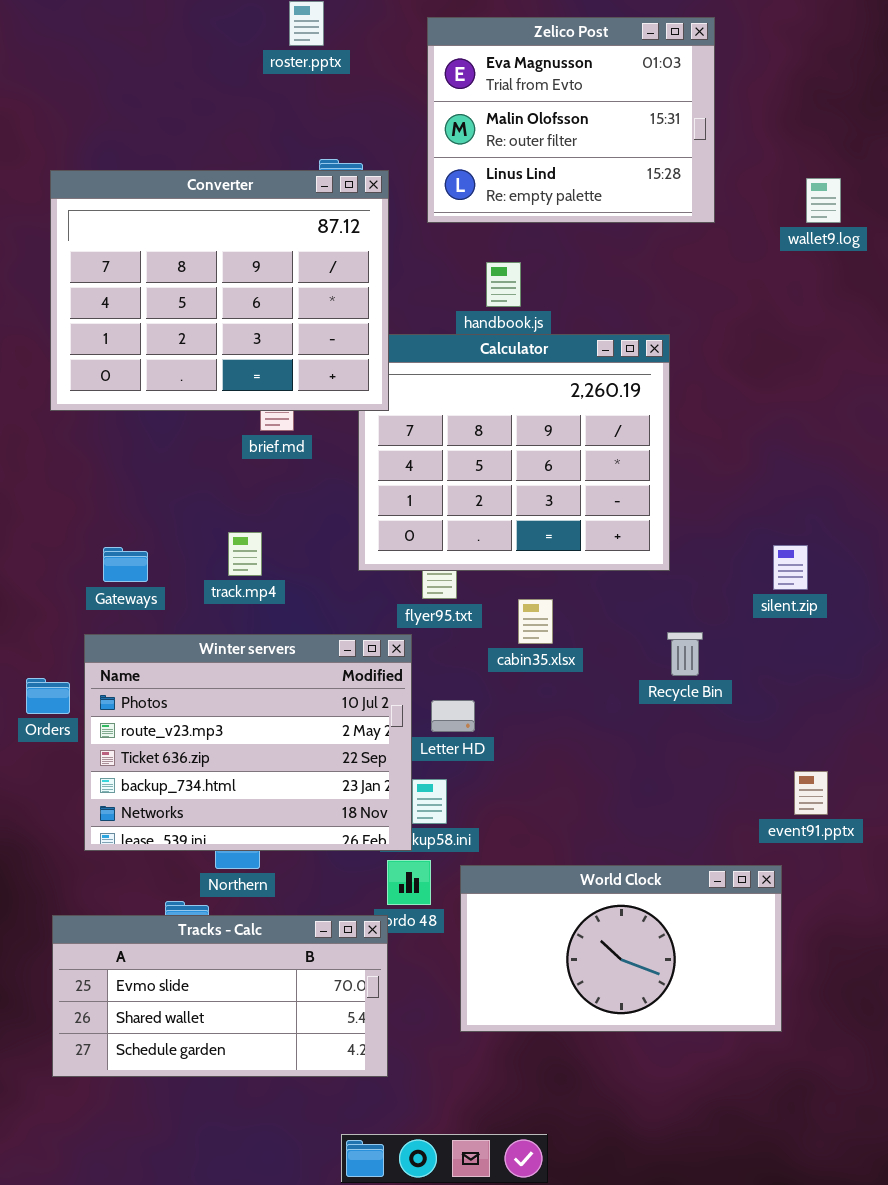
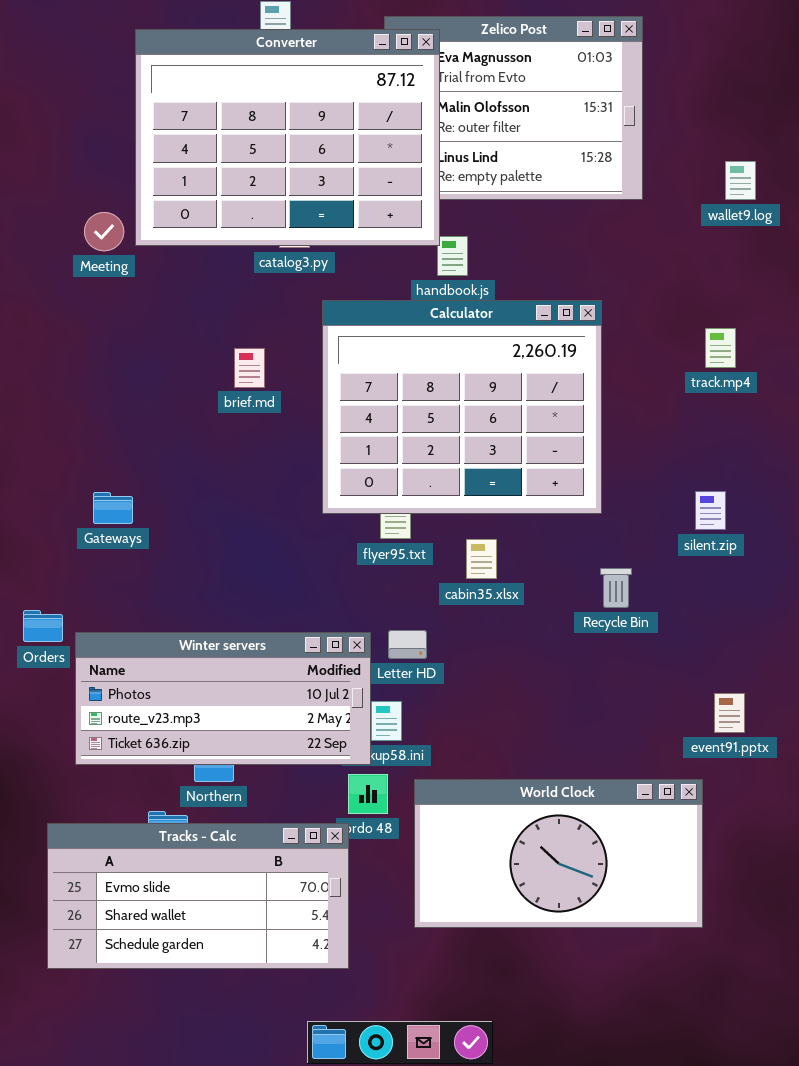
Converter: [50,170,389,411] -> [135,29,440,246], moved
track.mp4: [228,532,262,576] -> [705,328,736,368], moved
Winter servers: [84,634,412,851] -> [75,632,371,765], resized

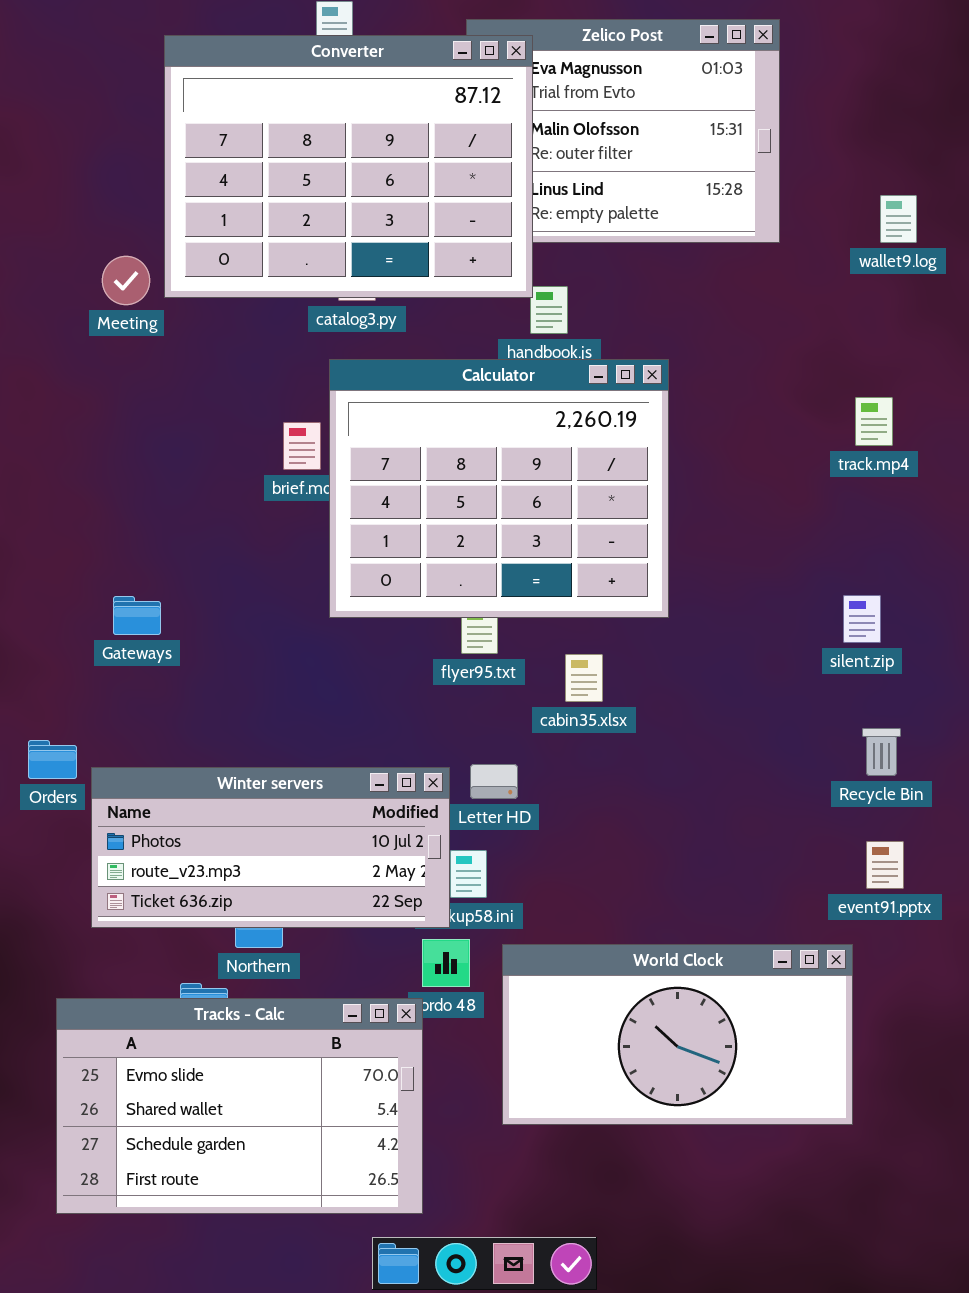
Calculator: [322,300,602,514] -> [329,359,669,618], moved
Recycle Bin: [600,568,632,608] -> [862,728,901,776], moved
Tracks - Calc: [47,823,349,969] -> [56,998,423,1214], resized

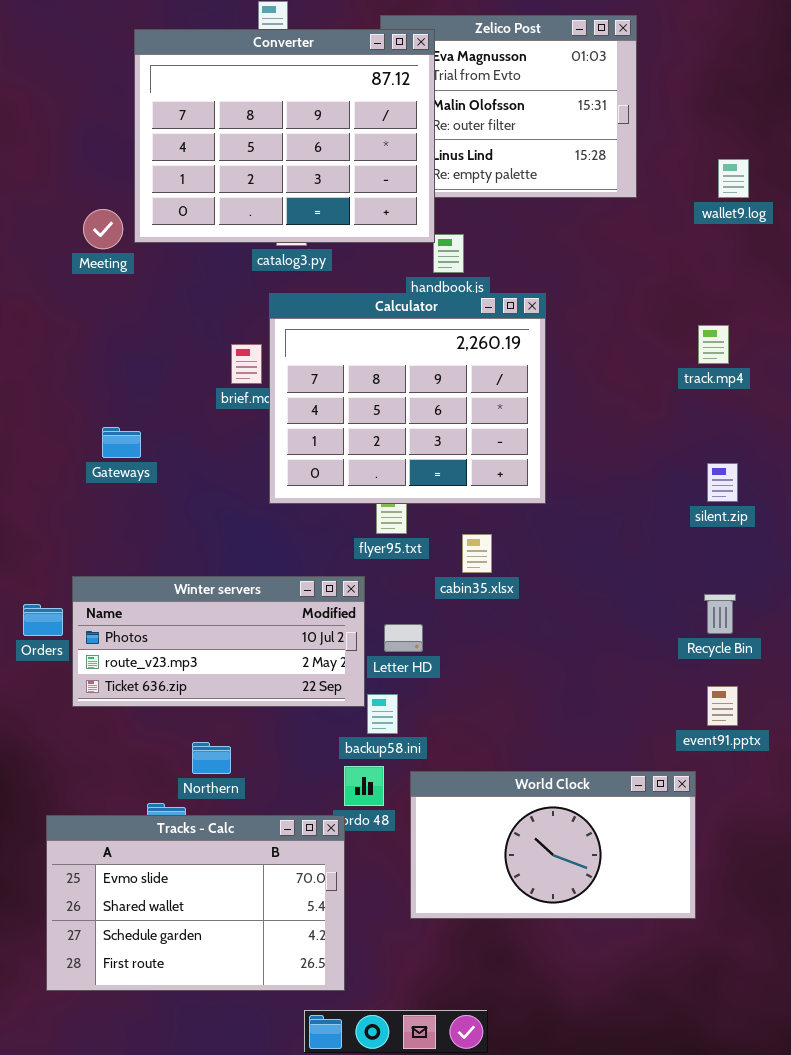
silent.zip: [843,595,881,643] -> [707,463,738,502], moved
Gateways: [113,596,161,635] -> [102,427,141,458], moved
Winter servers: [91,767,450,928] -> [72,576,365,707], moved

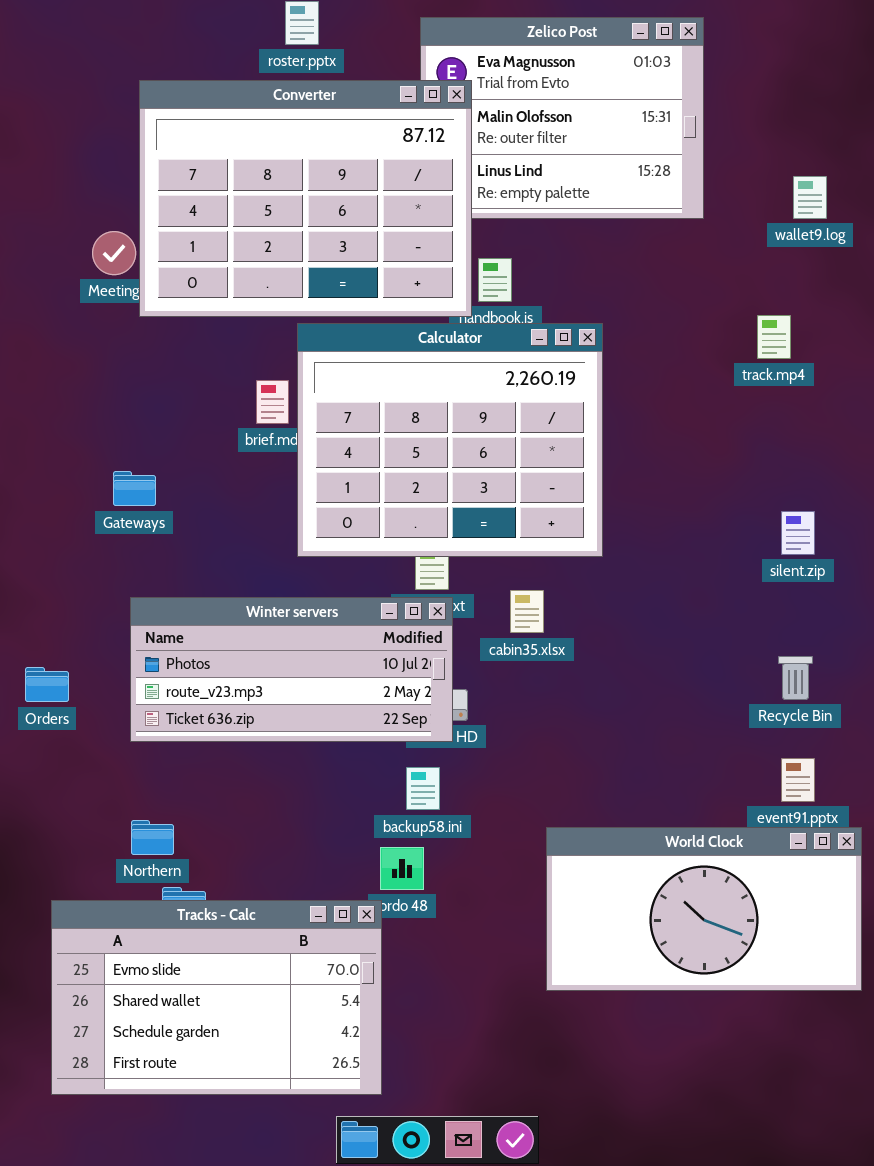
Converter: [134,29,435,243] -> [139,80,472,317], moved
track.mp4: [698,325,729,364] -> [757,315,791,359], moved
Winter servers: [72,576,365,707] -> [130,597,453,742], moved
Northern: [192,742,231,774] -> [131,820,174,855], moved
World Clock: [410,771,696,919] -> [546,827,862,991], moved

